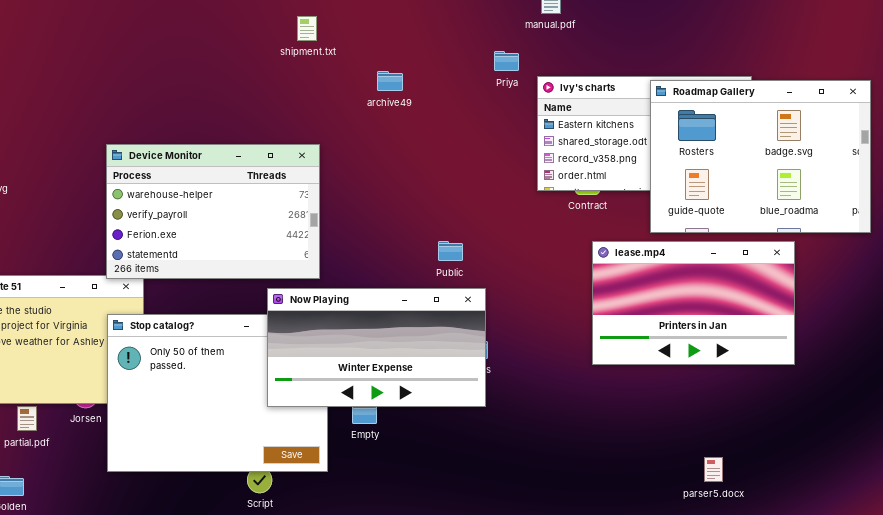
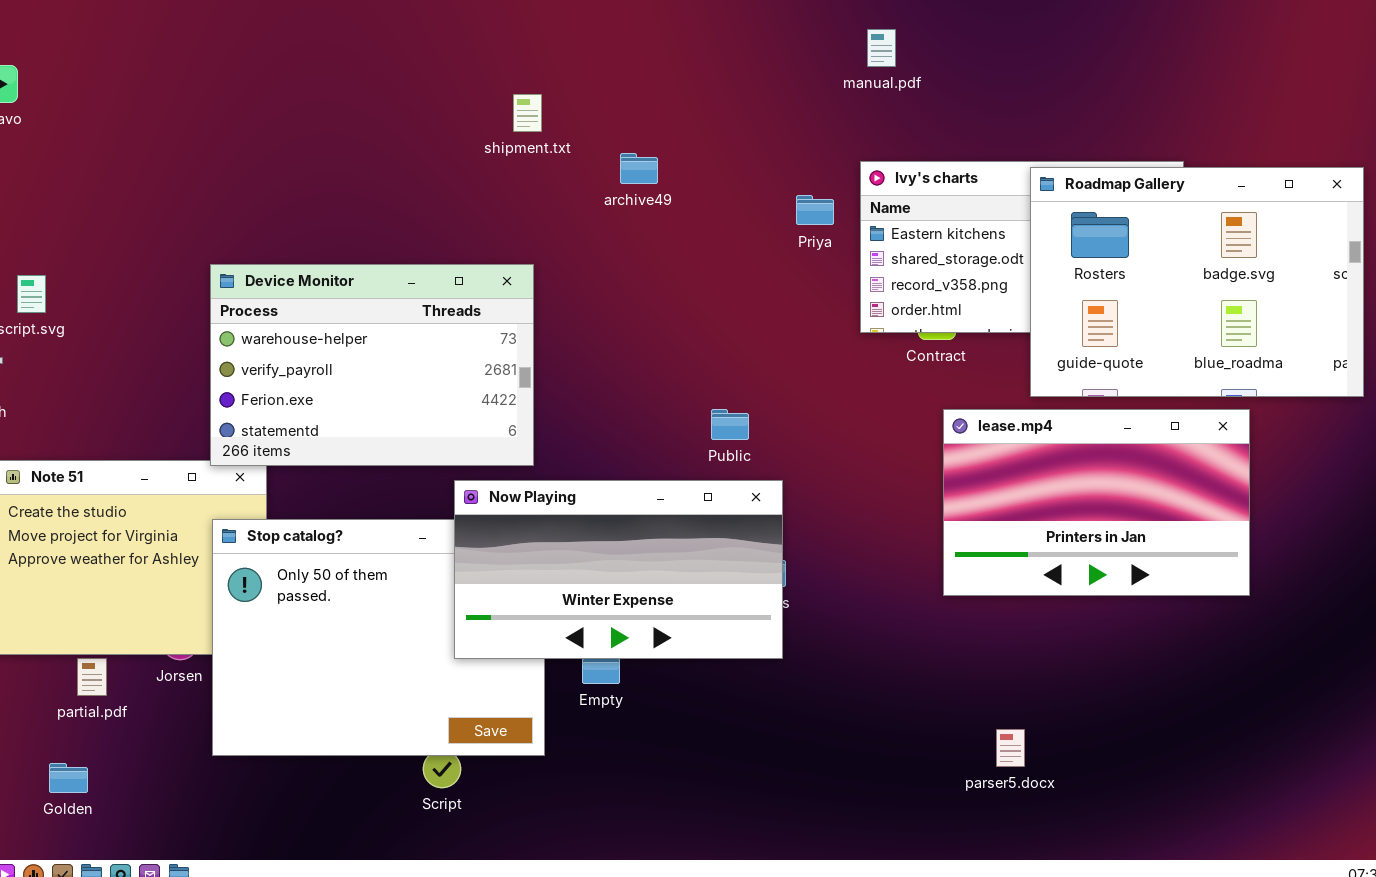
shipment.txt: [297,16,317,41] -> [513,94,542,132], moved
Priya: [494,51,519,71] -> [796,195,834,225], moved
parser5.docx: [704,457,723,482] -> [996,729,1025,767], moved

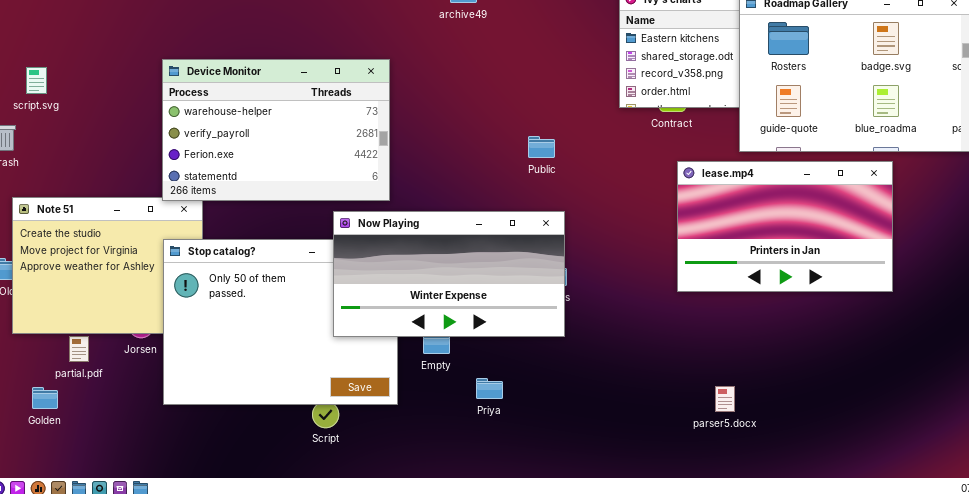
Priya: [796,195,834,225] -> [476,378,503,399], moved
Public: [711,409,749,440] -> [528,136,555,158], moved
Golden: [49,763,88,793] -> [32,387,58,409], moved

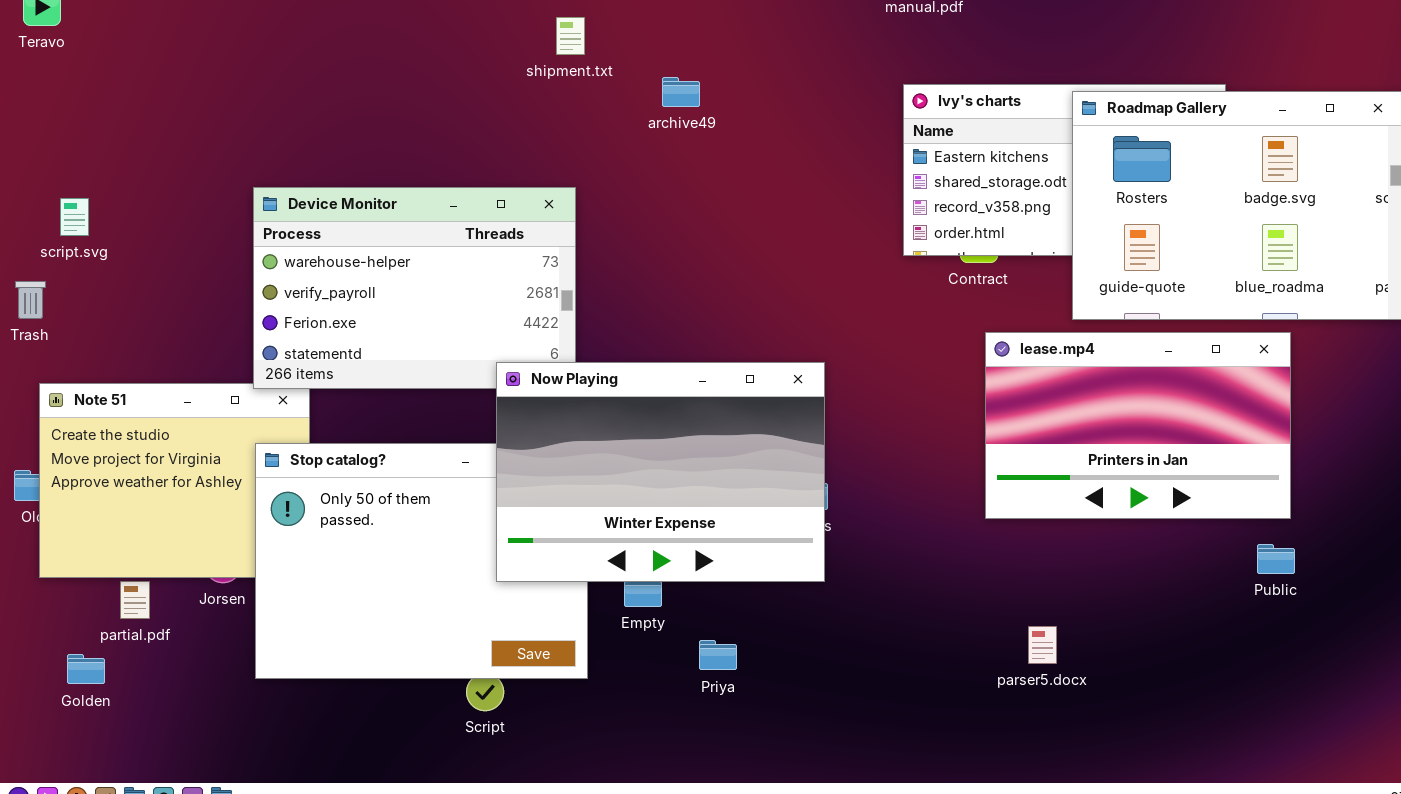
Public: [528,136,555,158] -> [1257,544,1295,574], moved
Now Playing: [333,211,565,337] -> [496,362,825,582], resized
parser5.docx: [715,386,735,412] -> [1028,626,1057,664], moved

